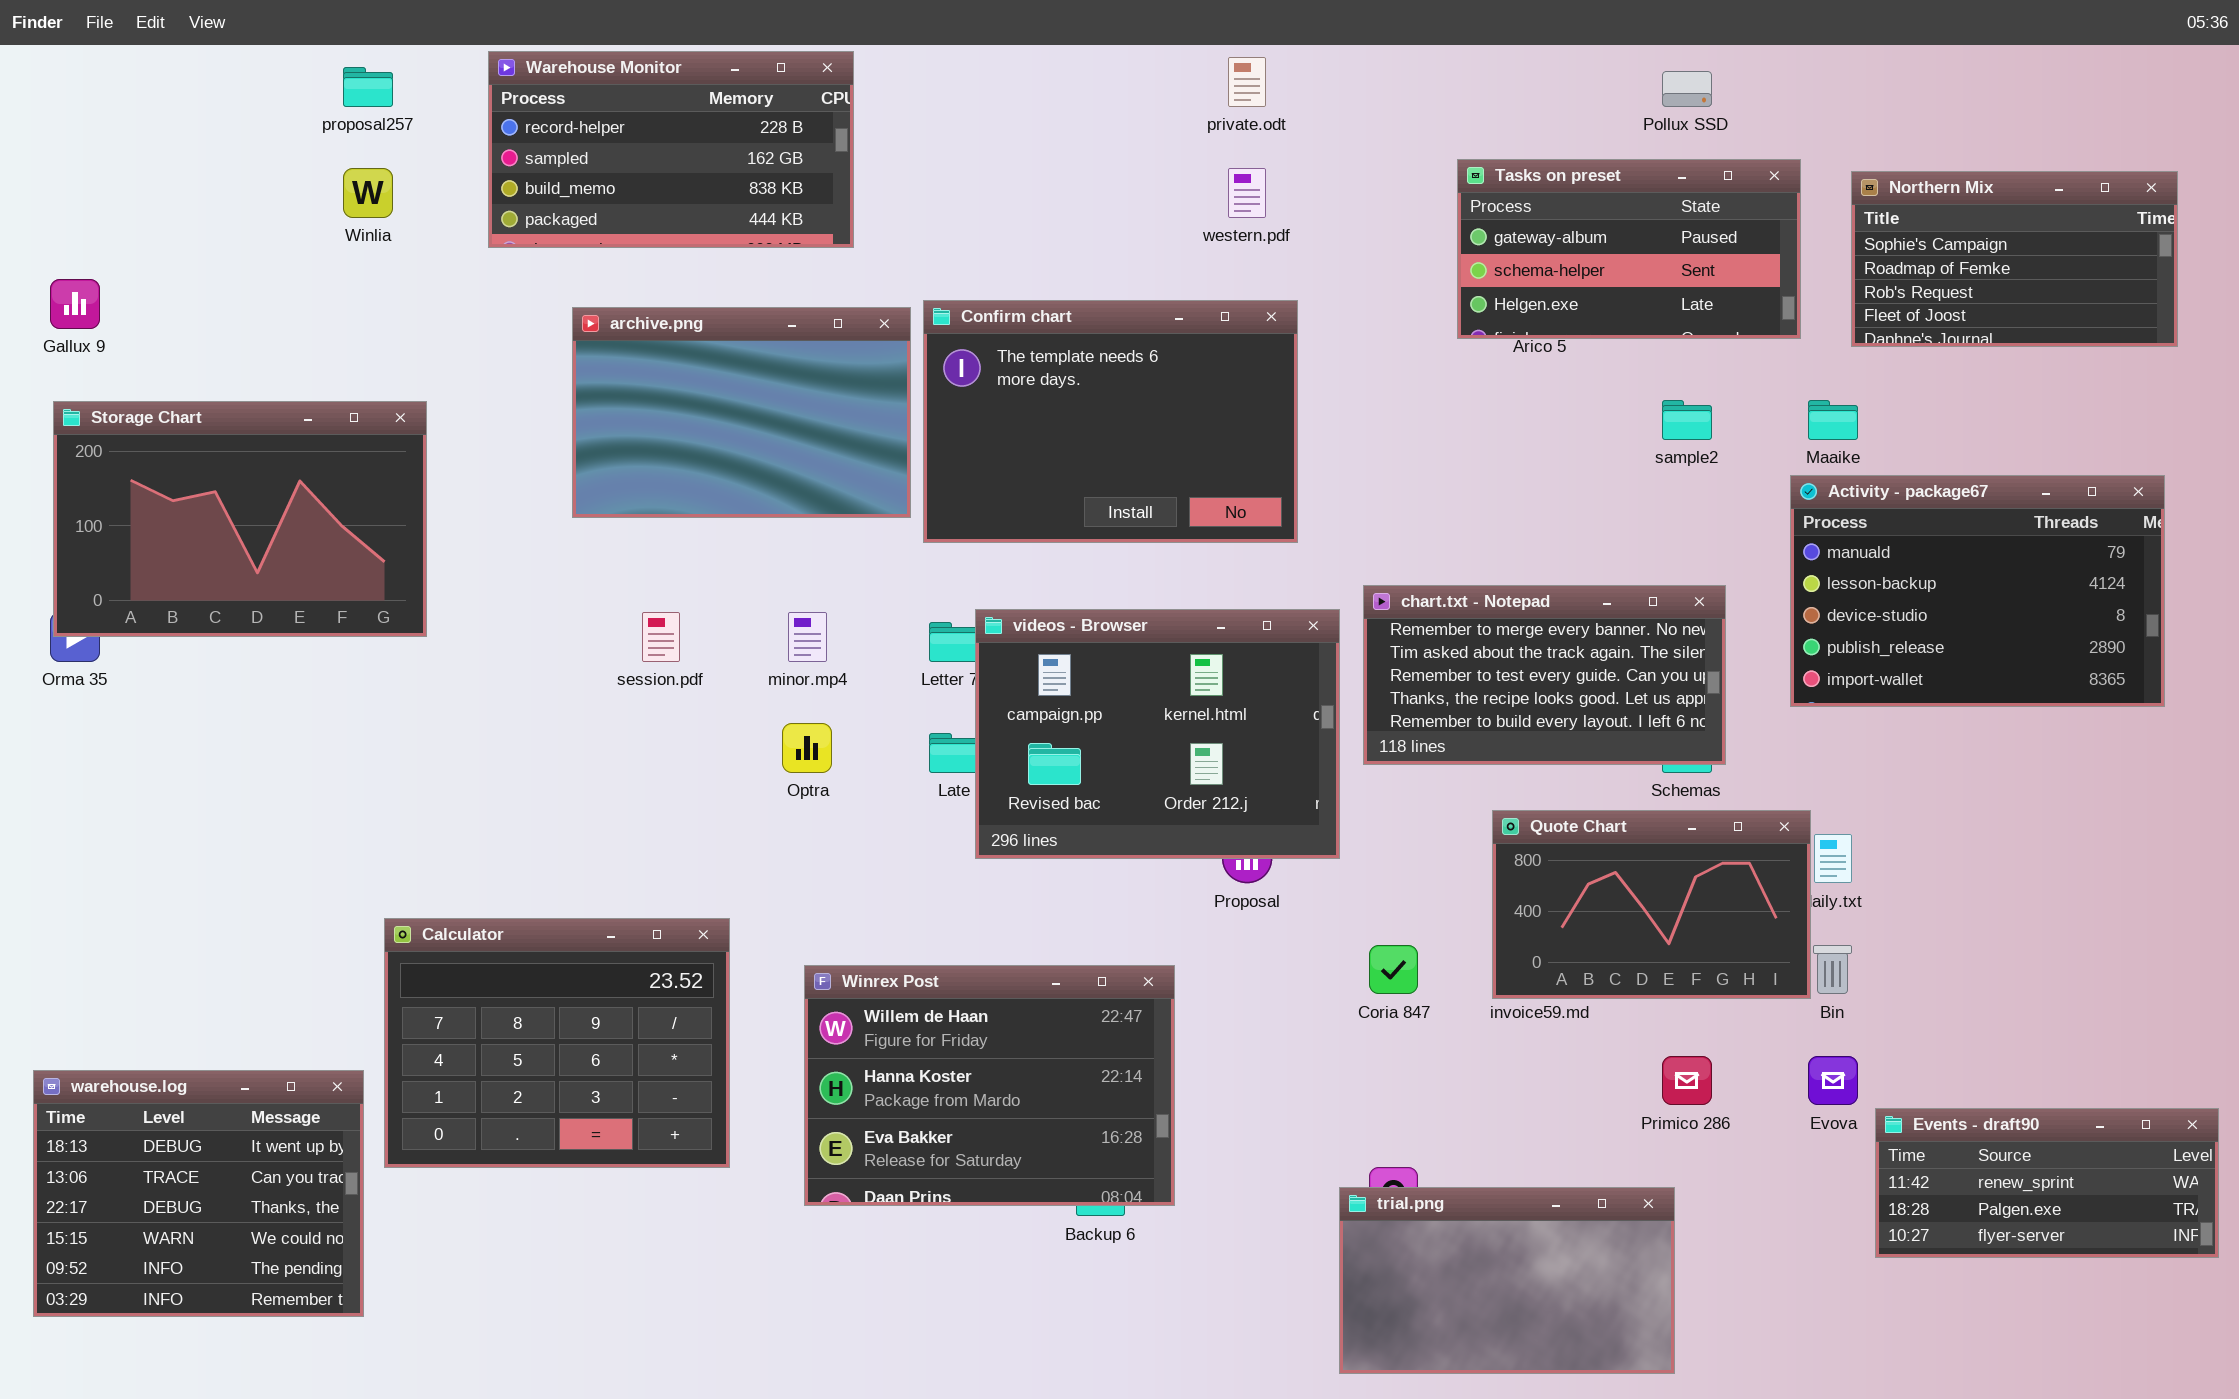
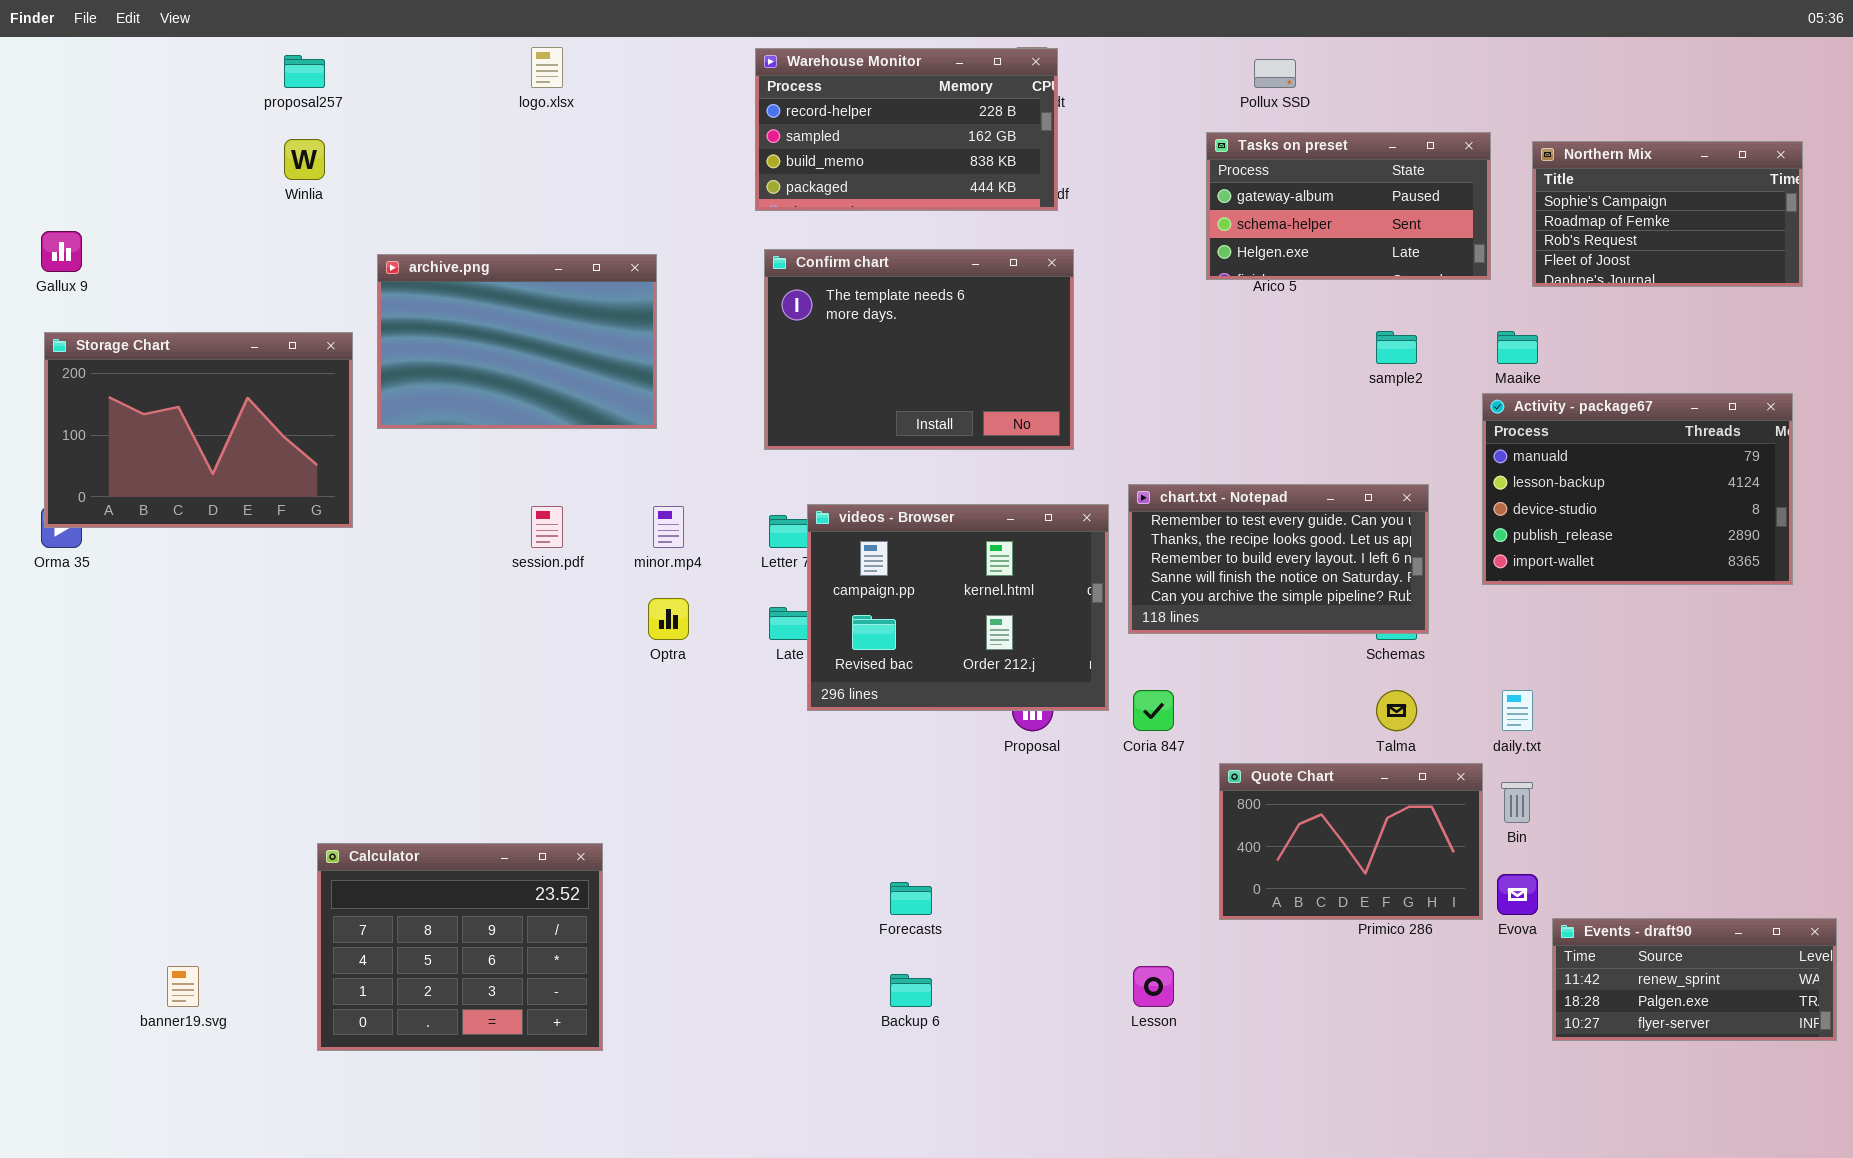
Warehouse Monitor: [488,51,854,248] -> [755,48,1058,211], moved
Pollux SSD: [1662,71,1712,107] -> [1254,59,1296,88], moved
archive.png: [572,307,911,518] -> [377,254,657,429], moved
chart.txt - Notepad: [1363,585,1726,765] -> [1128,484,1429,634], scrolled down 2 rows
Quote Chart: [1492,810,1811,999] -> [1219,763,1483,920], moved
Calculator: [384,918,730,1168] -> [317,843,603,1051], moved
Coria 847: [1369,945,1418,994] -> [1133,690,1174,731], moved
Winrex Post: [804,965,1175,1206] -> none, closed
warehouse.log: [33,1070,364,1317] -> none, closed
trial.png: [1339,1187,1675,1374] -> none, closed

